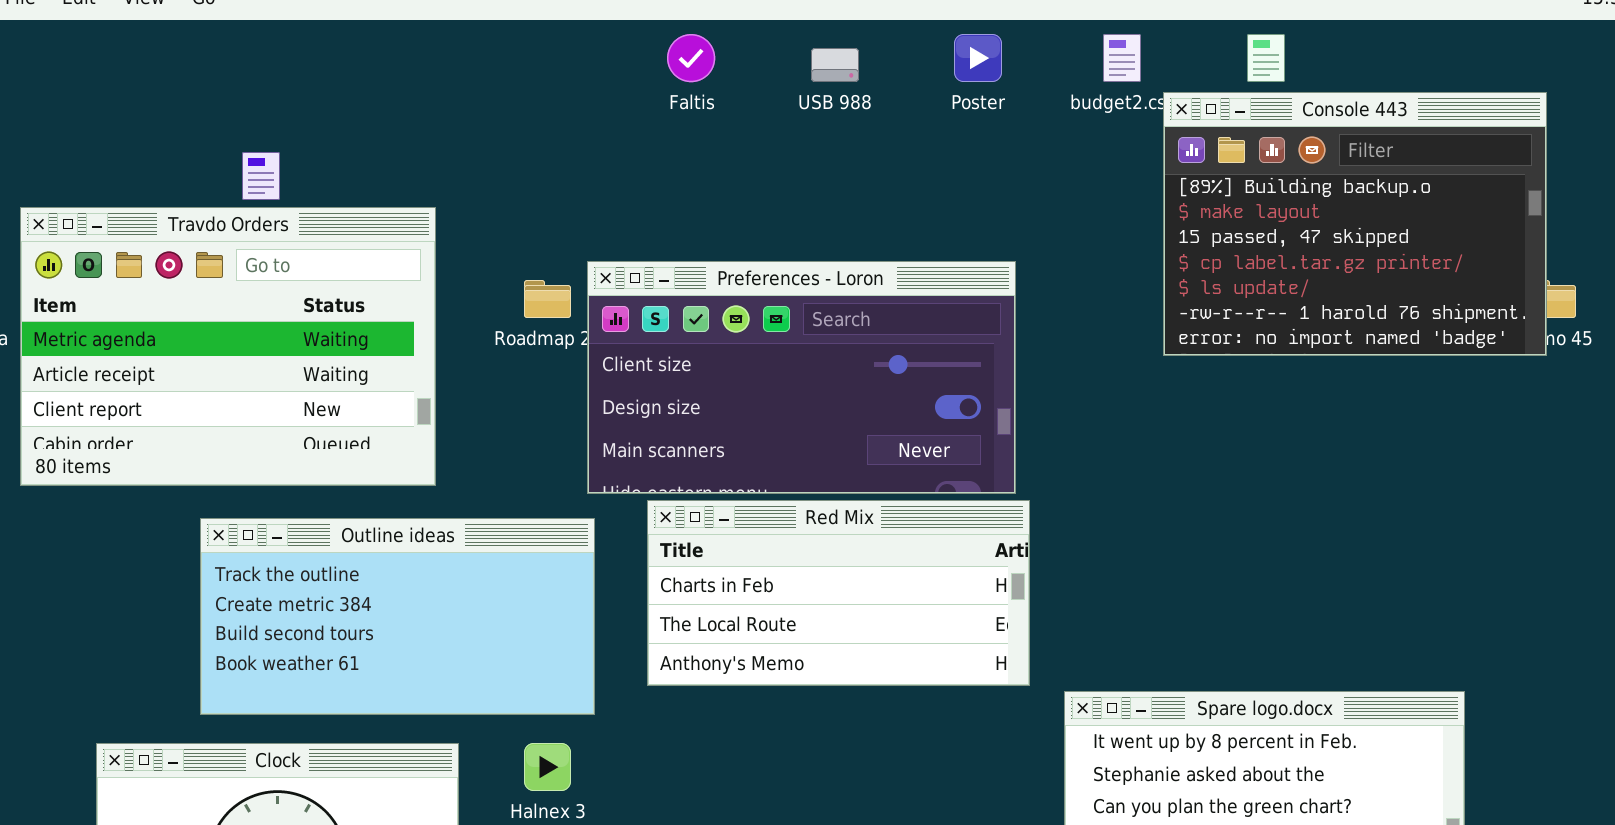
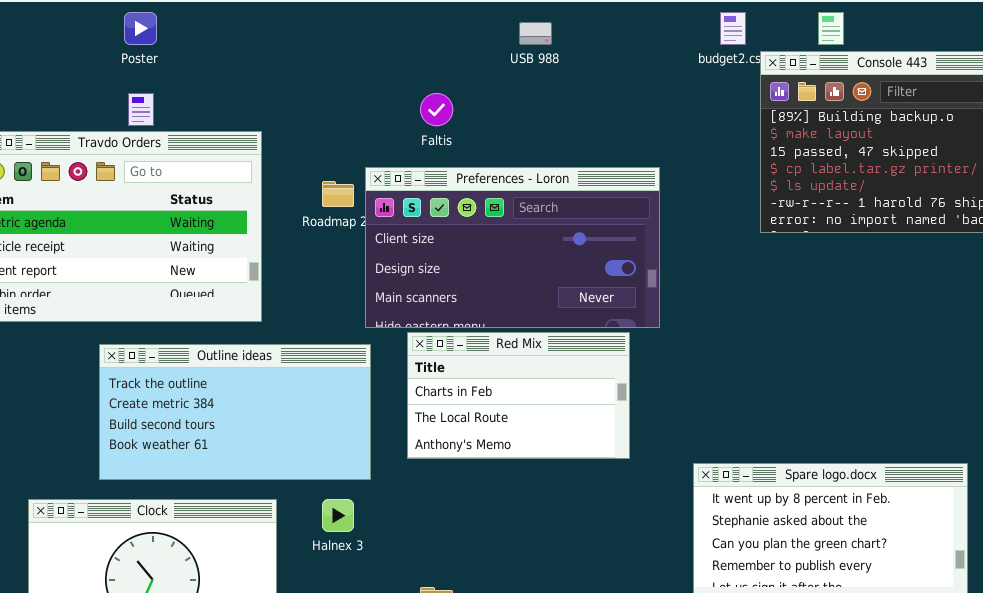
Faltis: [667,34,715,82] -> [420,93,453,126], moved
Poster: [954,34,1002,82] -> [124,12,157,45], moved
Red Mix: [647,500,1030,686] -> [407,332,630,459], resized

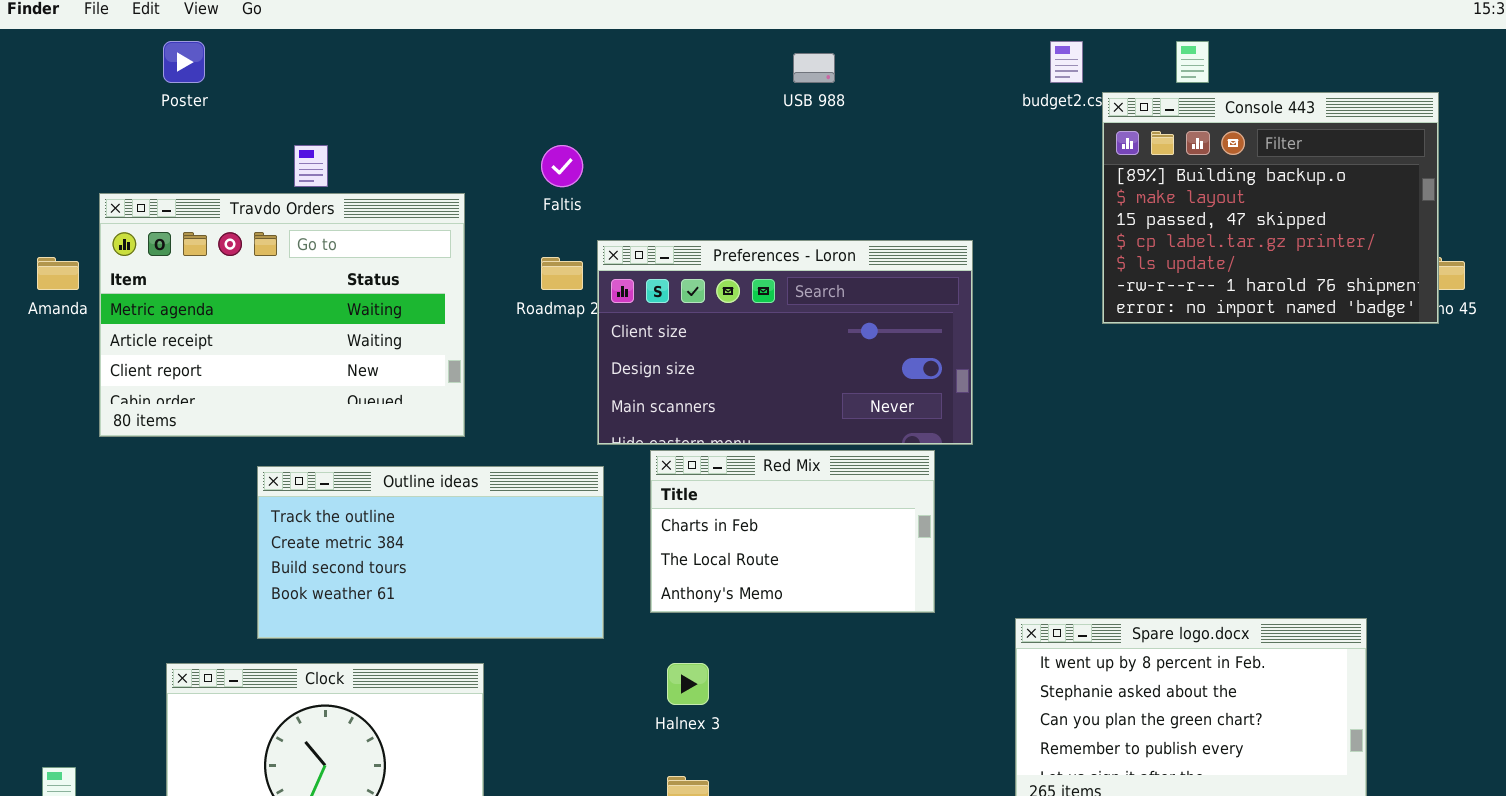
Poster: [124,12,157,45] -> [163,41,205,83], moved
Faltis: [420,93,453,126] -> [541,145,583,187], moved
Halnex 3: [322,499,354,532] -> [667,663,709,705], moved

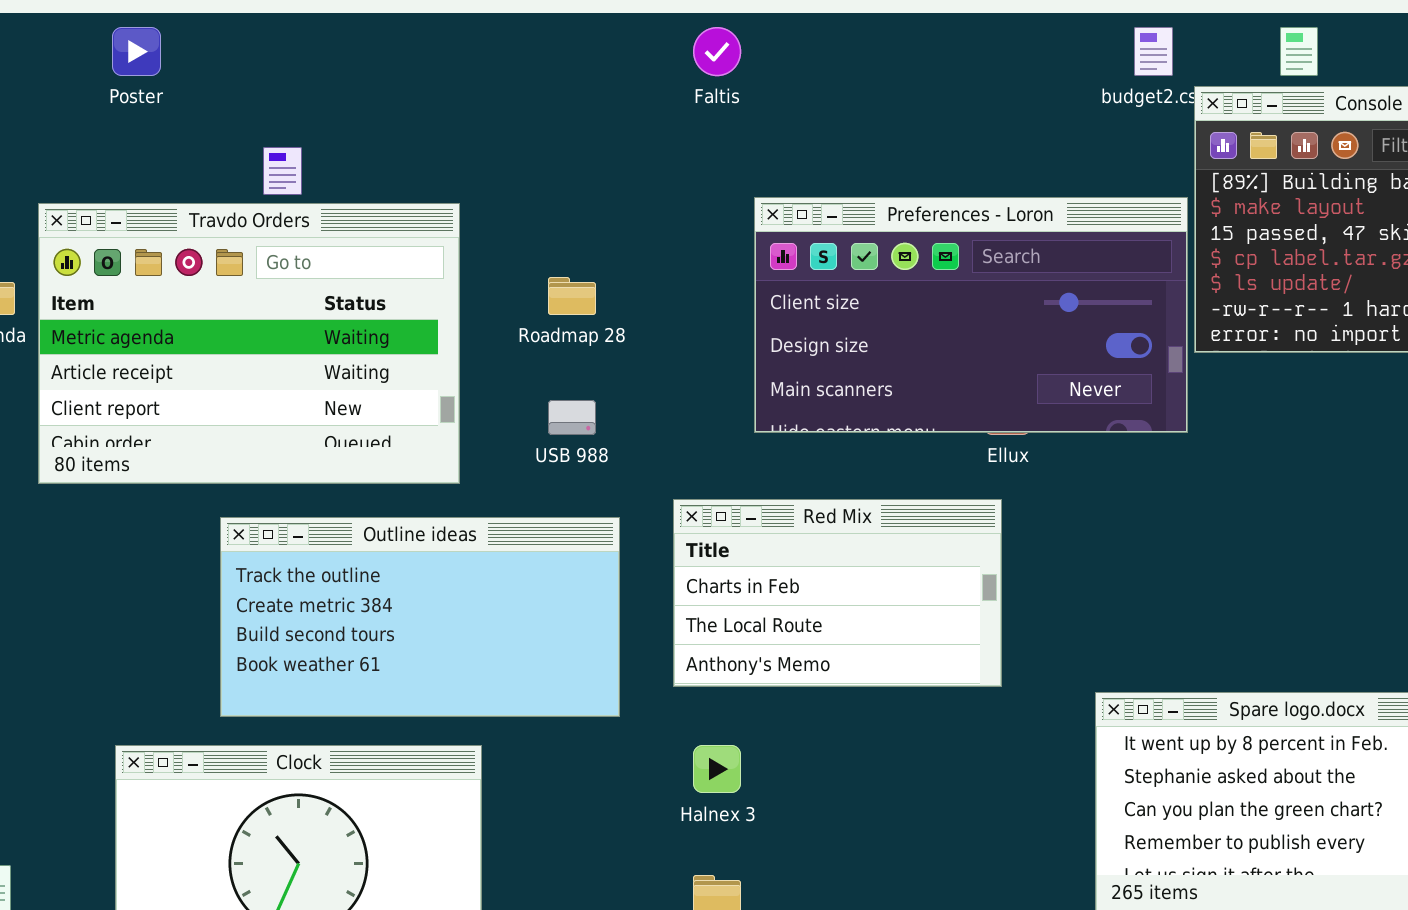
USB 988: [793,53,835,83] -> [548,400,596,435], moved
Faltis: [541,145,583,187] -> [693,27,741,76], moved
Preferences - Loron: [597,240,973,445] -> [754,197,1188,433], moved

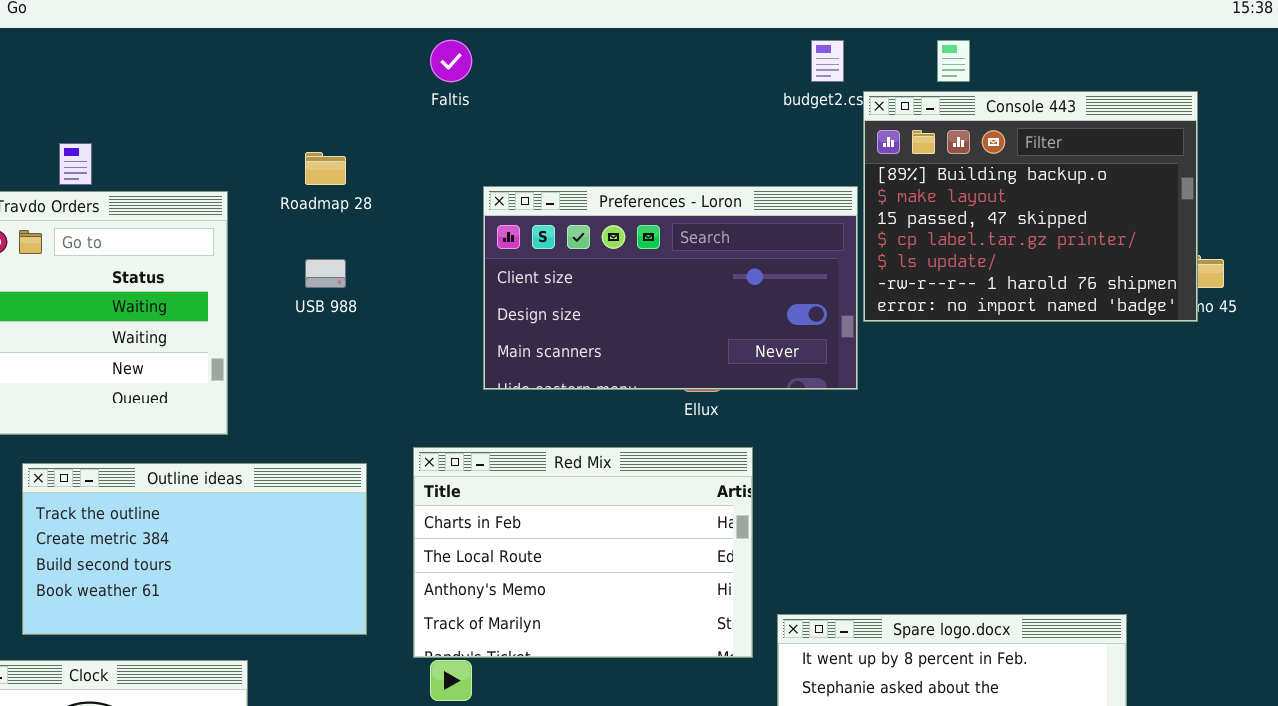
Roadmap 28: [548,277,596,315] -> [305,152,346,185], moved
USB 988: [548,400,596,435] -> [305,259,346,288], moved
Red Mix: [673,499,1002,687] -> [413,447,753,658], resized

